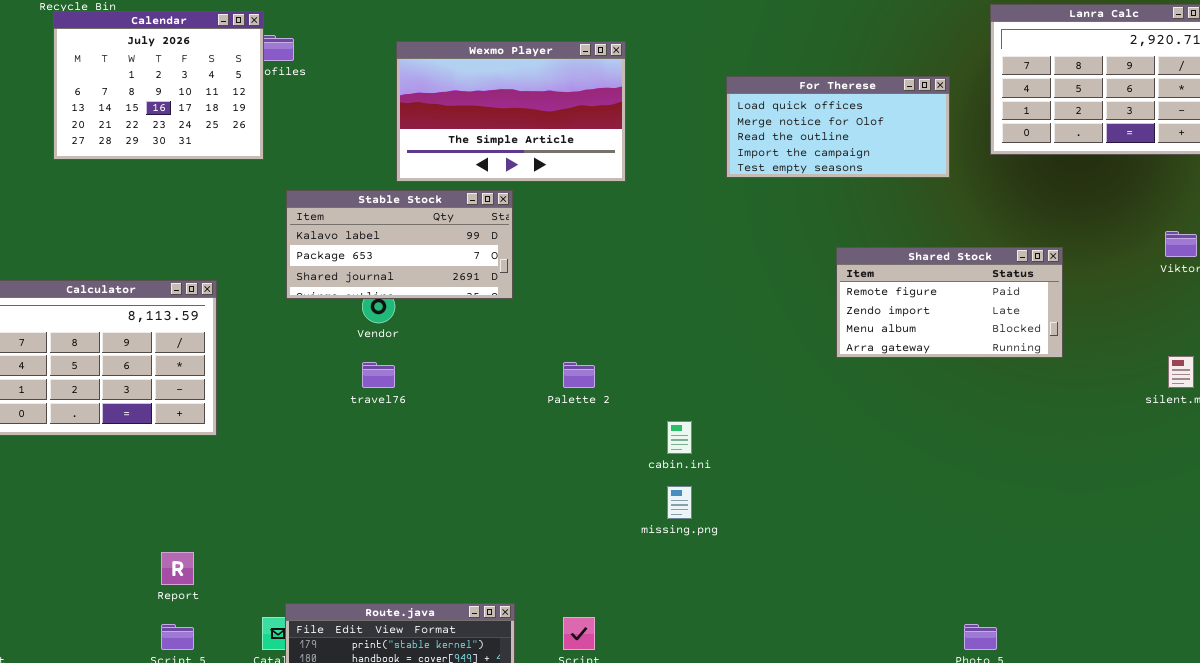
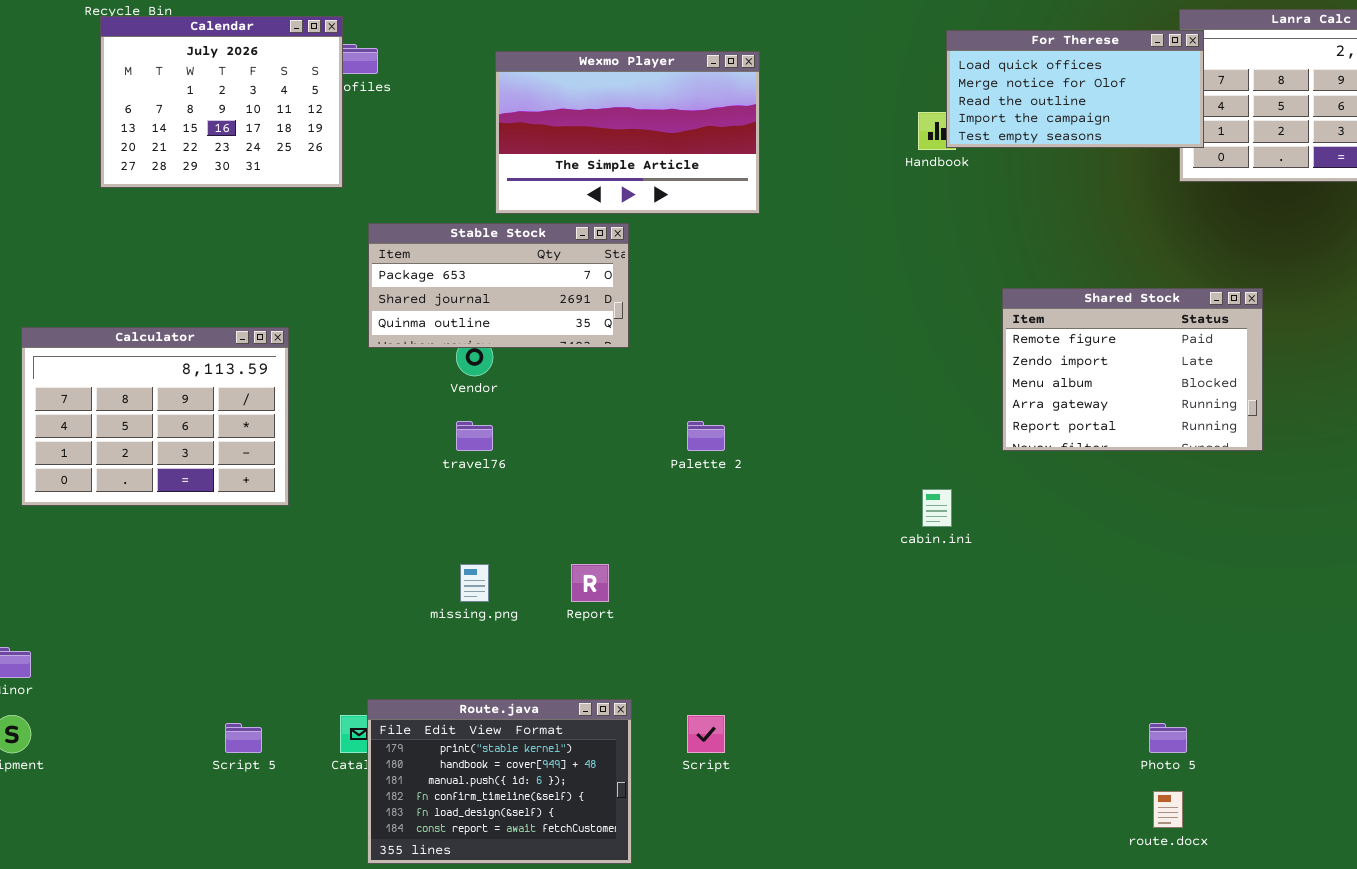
For Therese: [726,76,950,178] -> [946,30,1204,148], moved
Stable Stock: [286,190,513,299] -> [368,223,629,348], scrolled down 1 row
Shared Stock: [836,247,1063,358] -> [1002,288,1263,451], resized
cabin.ini: [667,421,692,454] -> [922,489,952,527], moved
missing.png: [667,486,692,519] -> [460,564,489,602], moved
Report: [161,552,194,585] -> [571,564,609,602], moved

